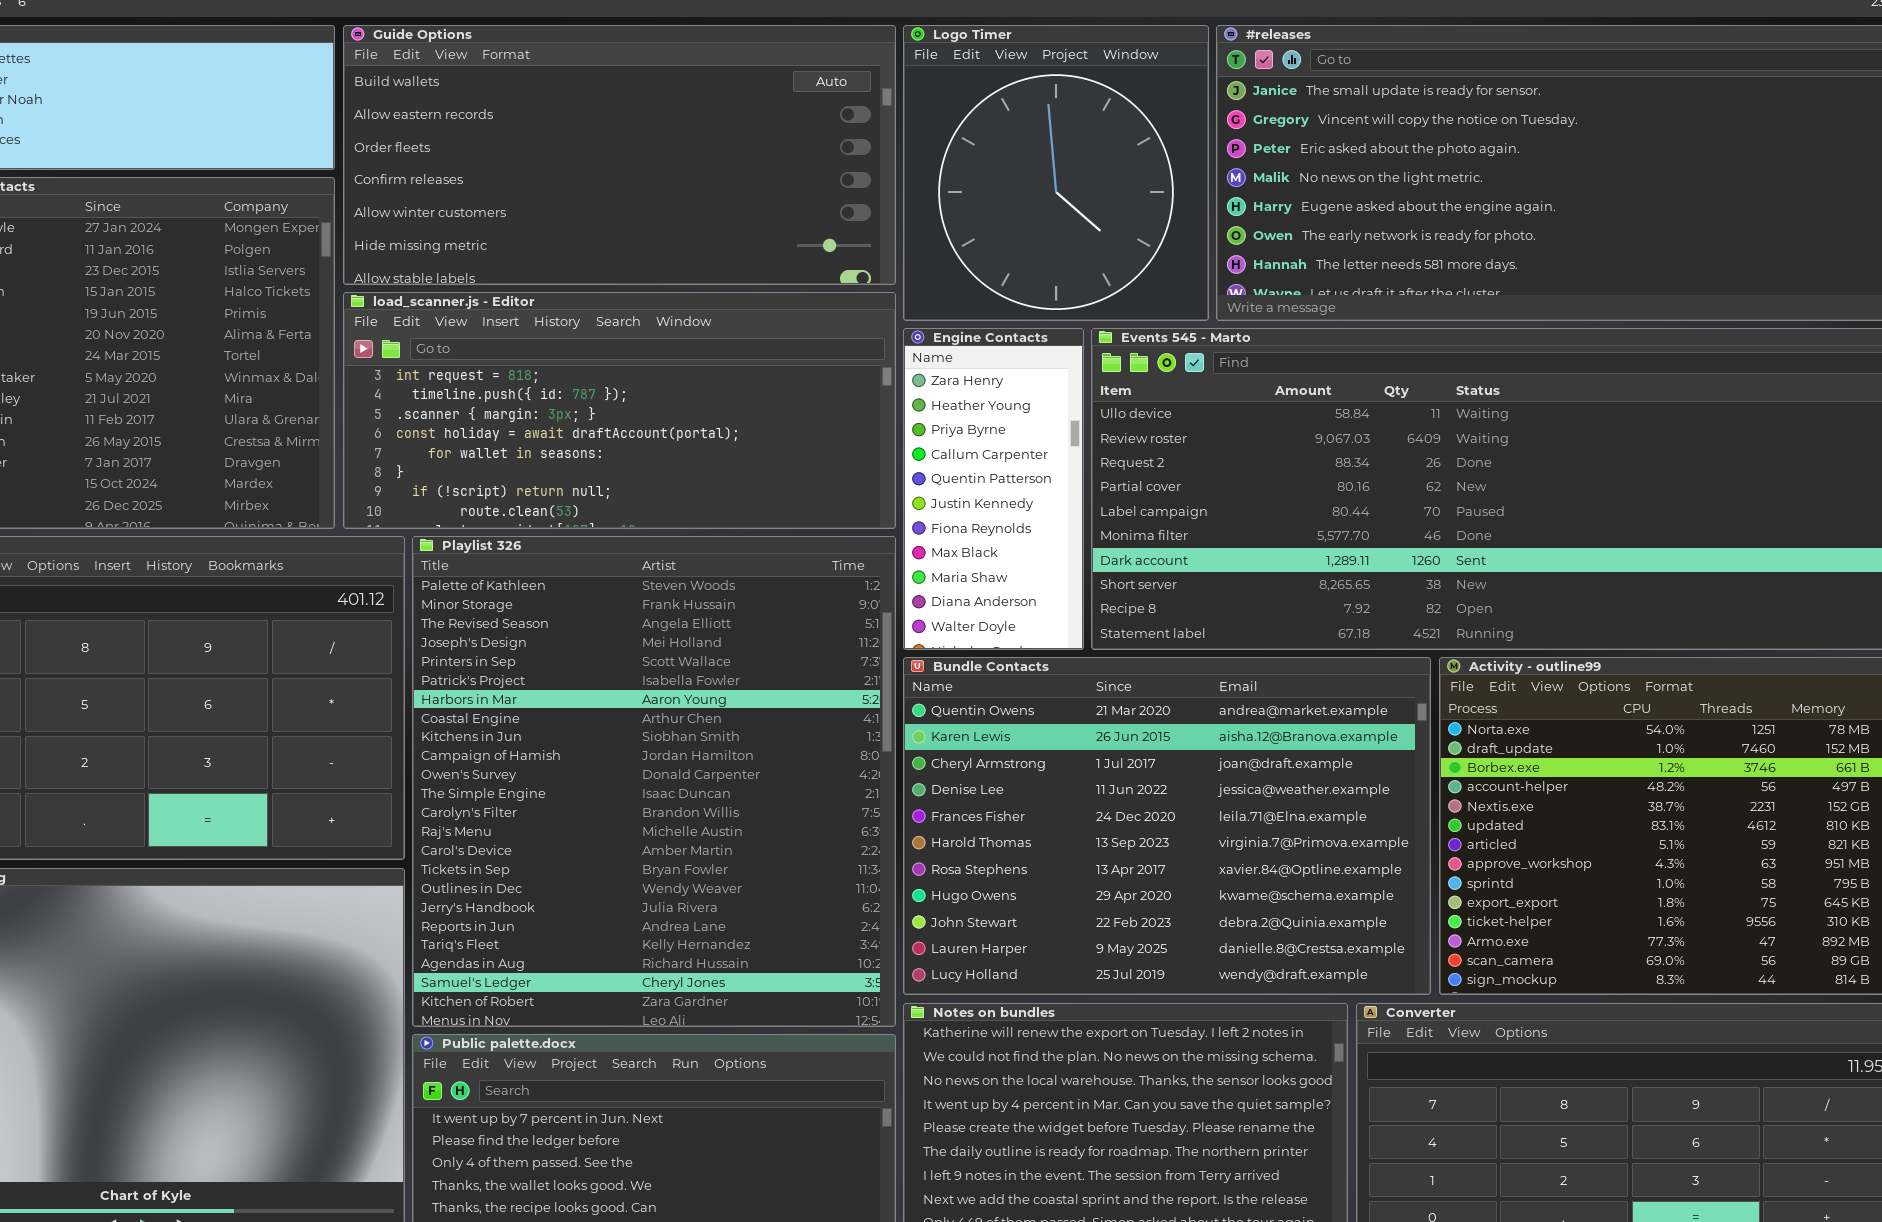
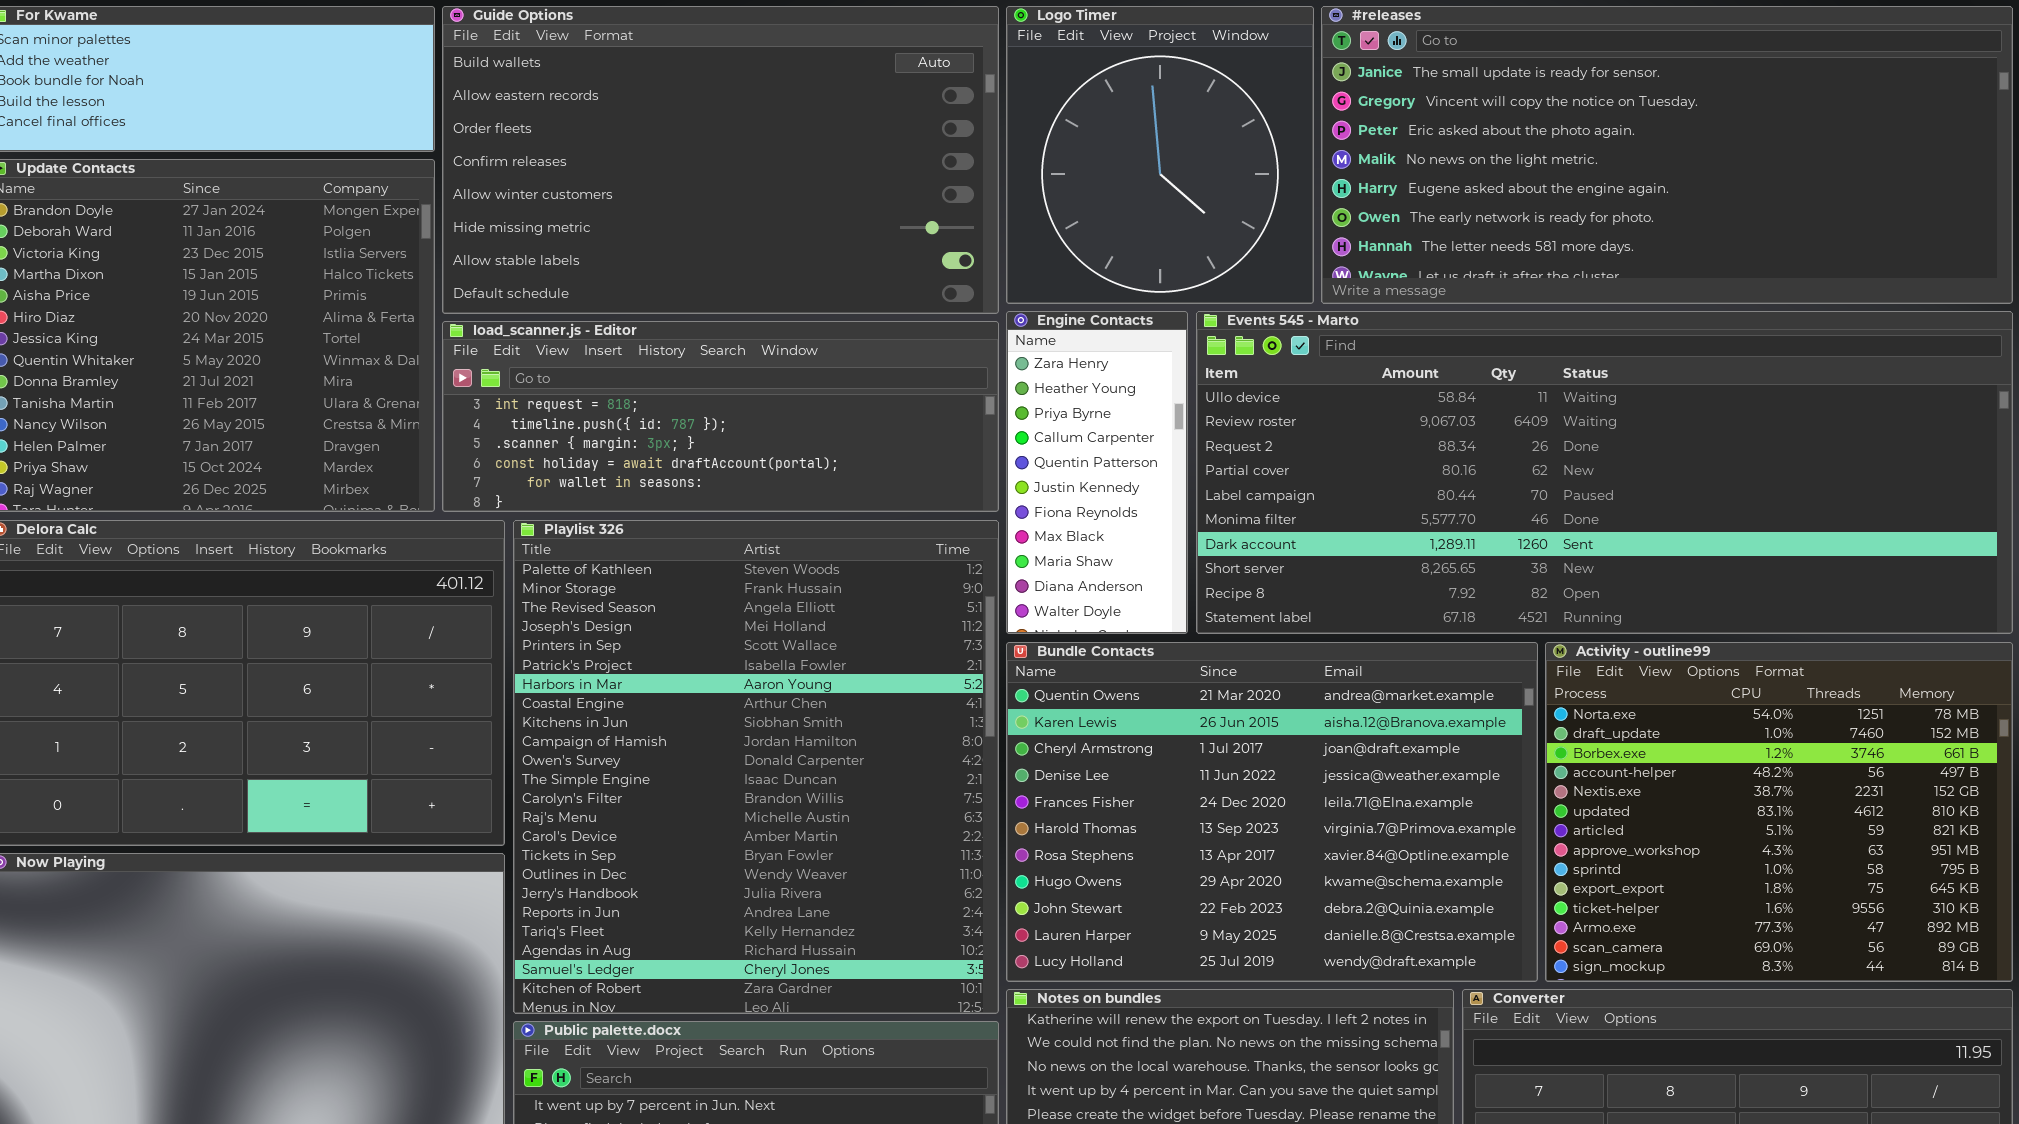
Guide Options: [343,25,896,285] -> [442,6,999,314], resized
load_scanner.js - Editor: [343,292,896,529] -> [442,321,999,512], resized

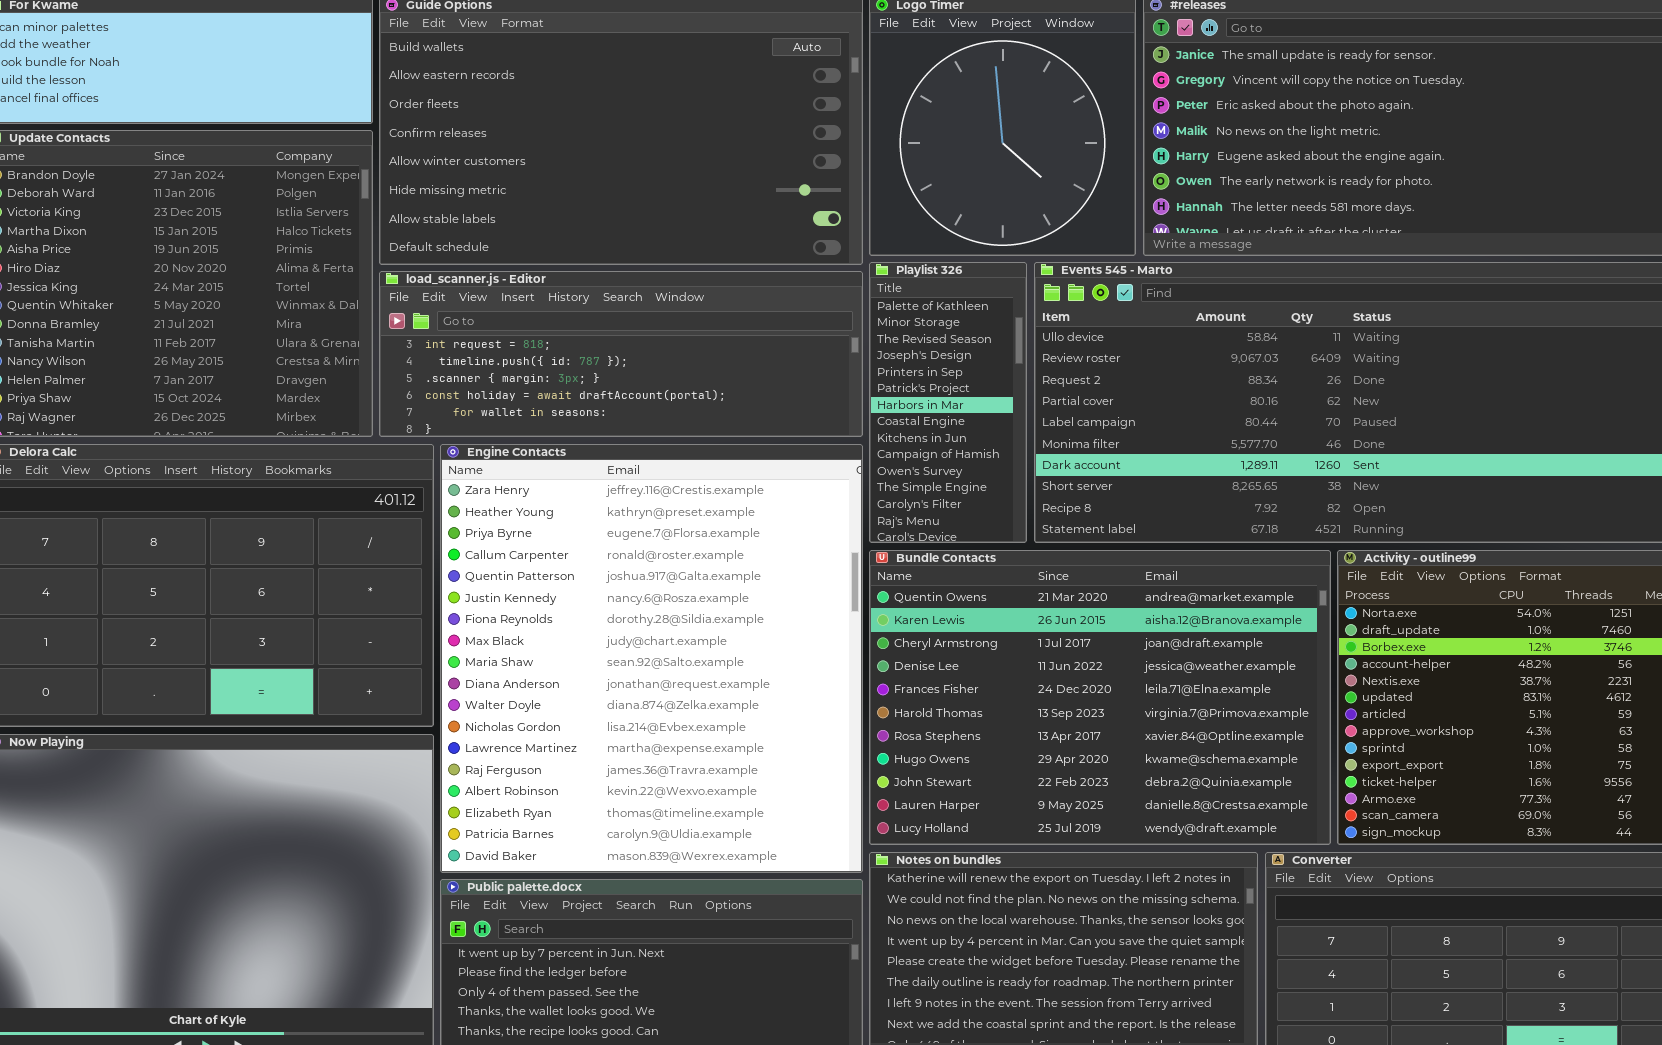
Engine Contacts: [1006,311,1188,634] -> [440,444,863,873], moved, resized
Playlist 326: [513,520,999,1014] -> [869,262,1027,543], moved, resized

